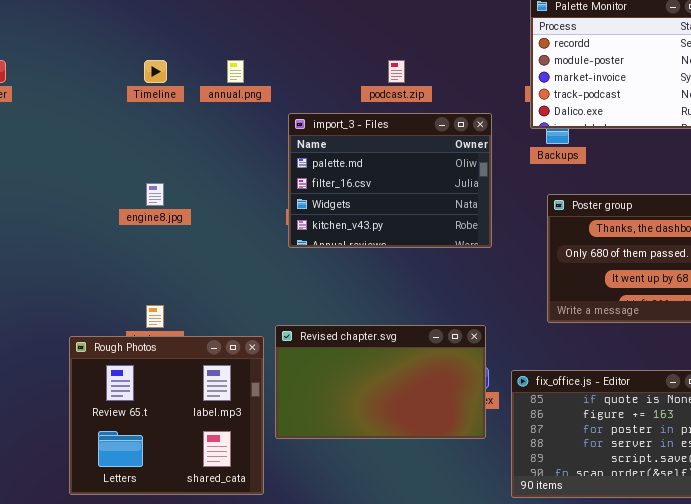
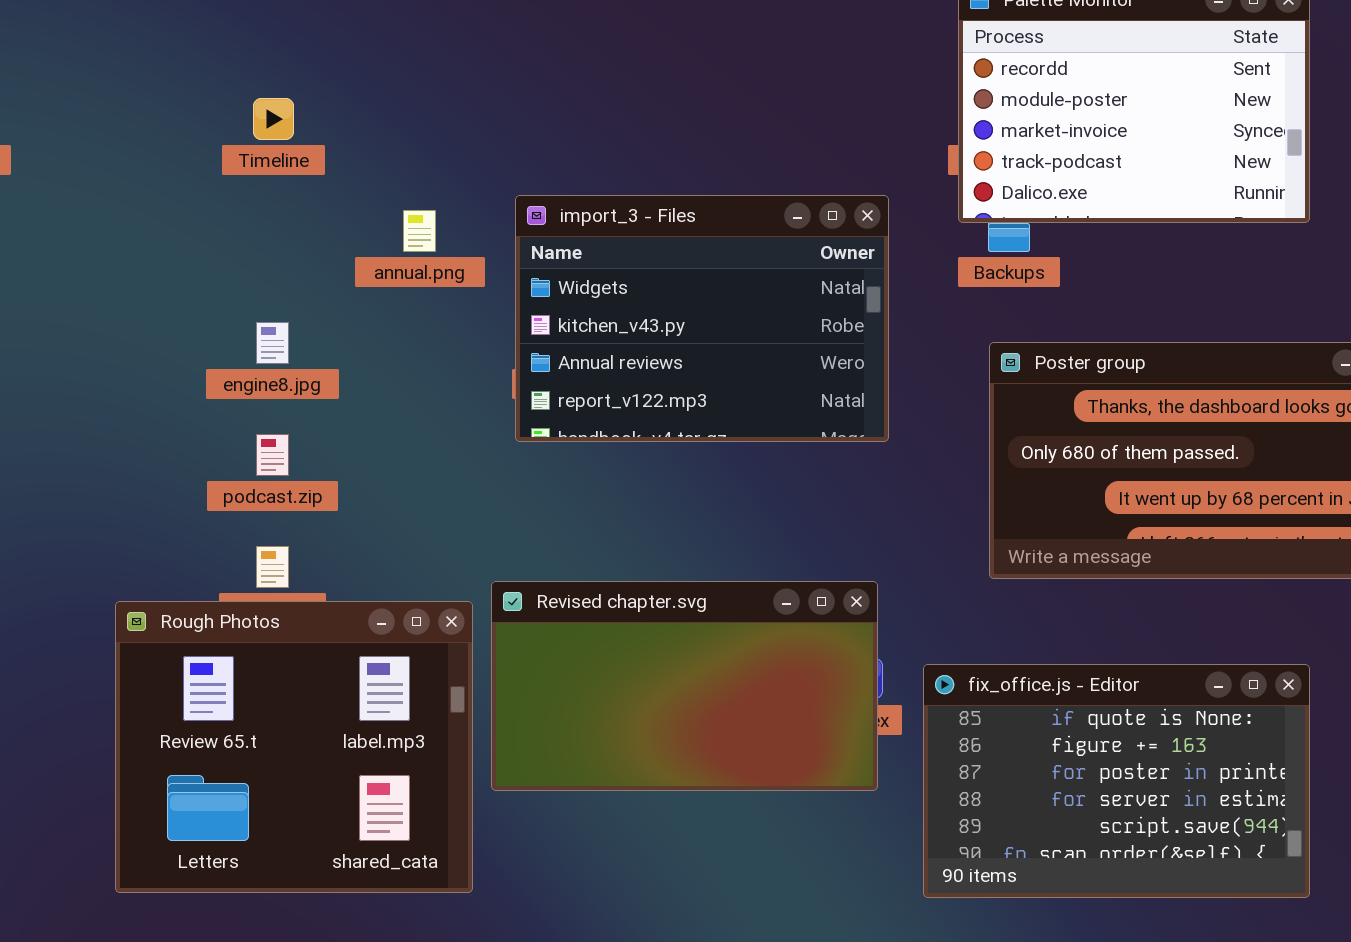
annual.png: [227,60,244,83] -> [403,210,436,252], moved
podcast.zip: [388,60,405,83] -> [256,434,289,476], moved
import_3 - Files: [288,113,492,248] -> [515,195,889,442], scrolled down 2 rows

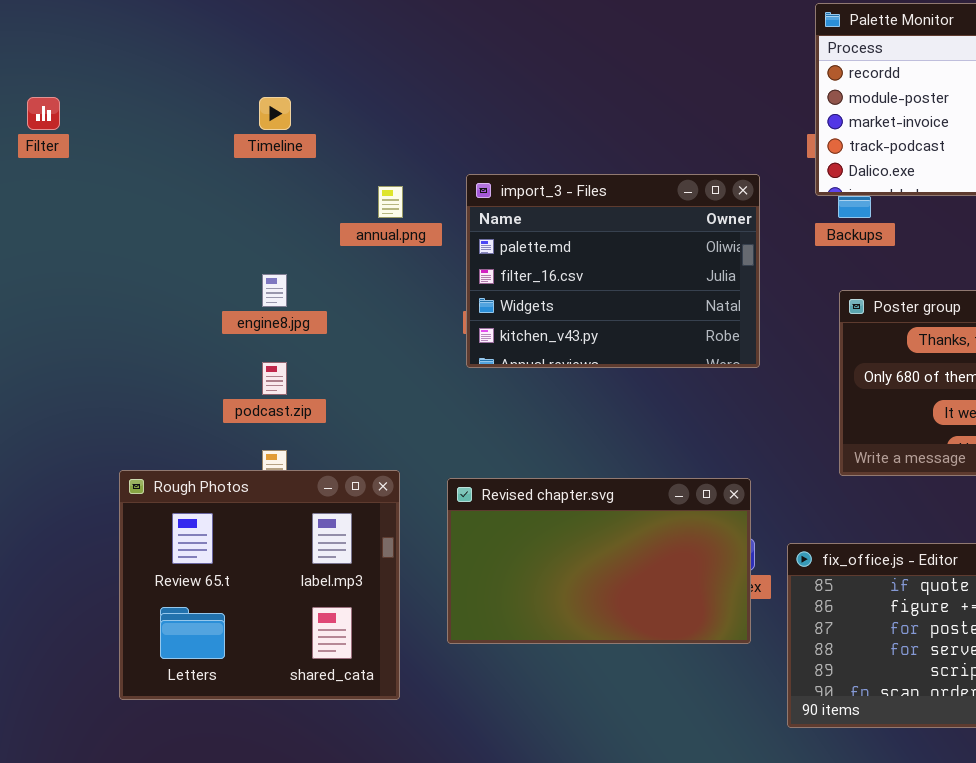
import_3 - Files: [515,195,889,442] -> [466,174,760,368], scrolled up 2 rows
Rough Photos: [115,601,473,893] -> [119,470,400,700], moved

